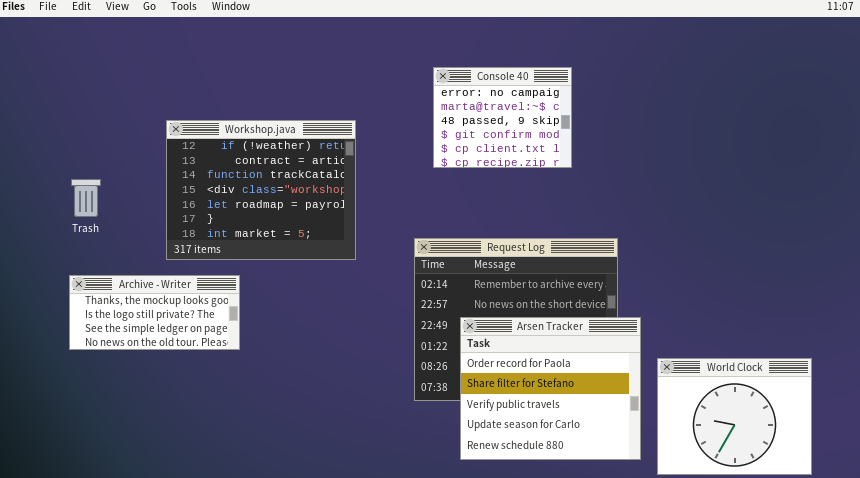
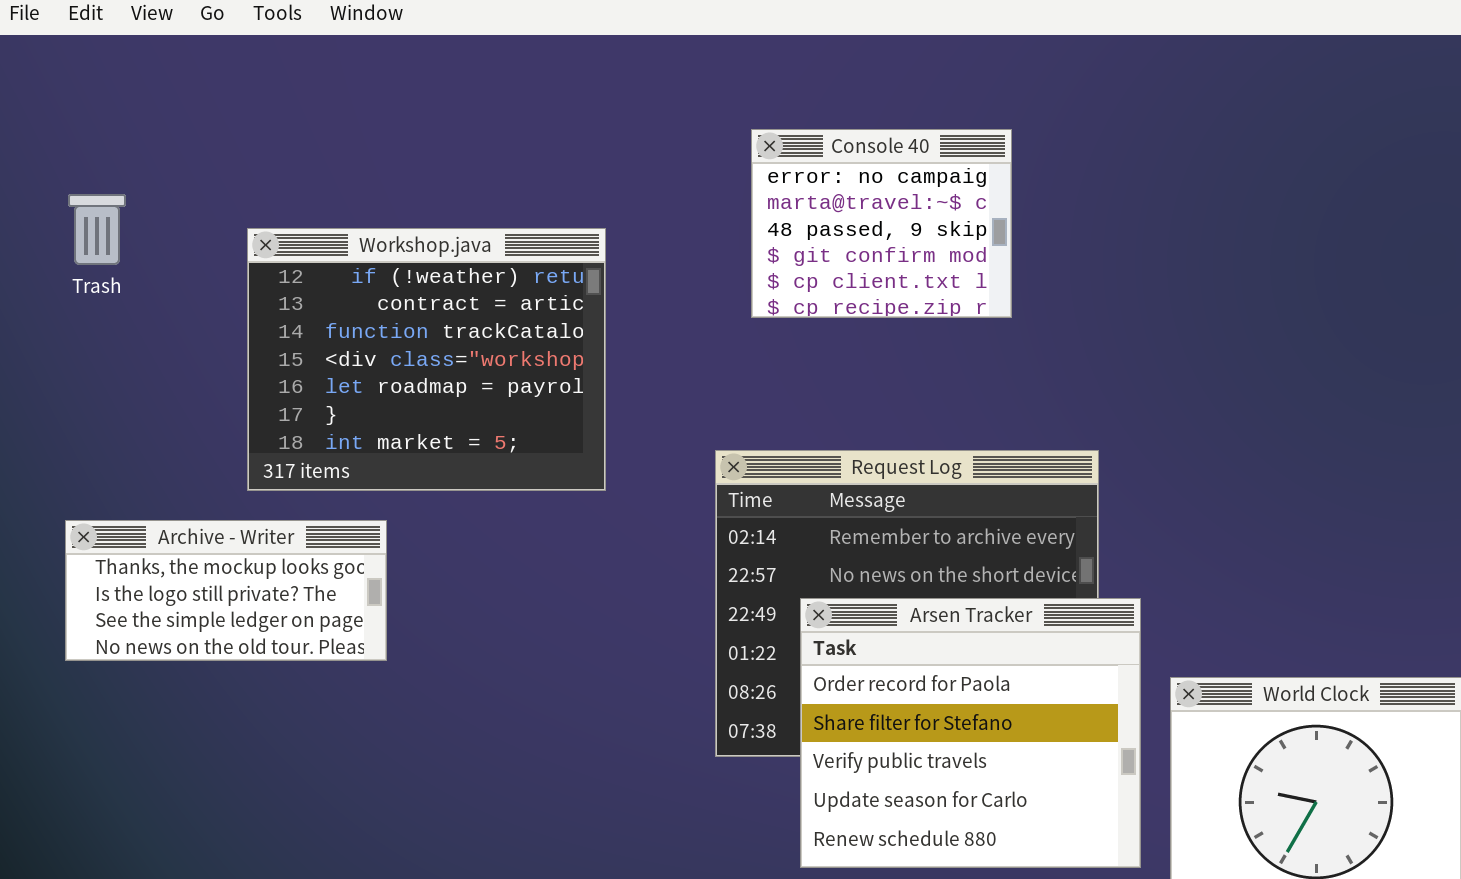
Trash: [71,179,101,217] -> [68,194,126,265], moved

